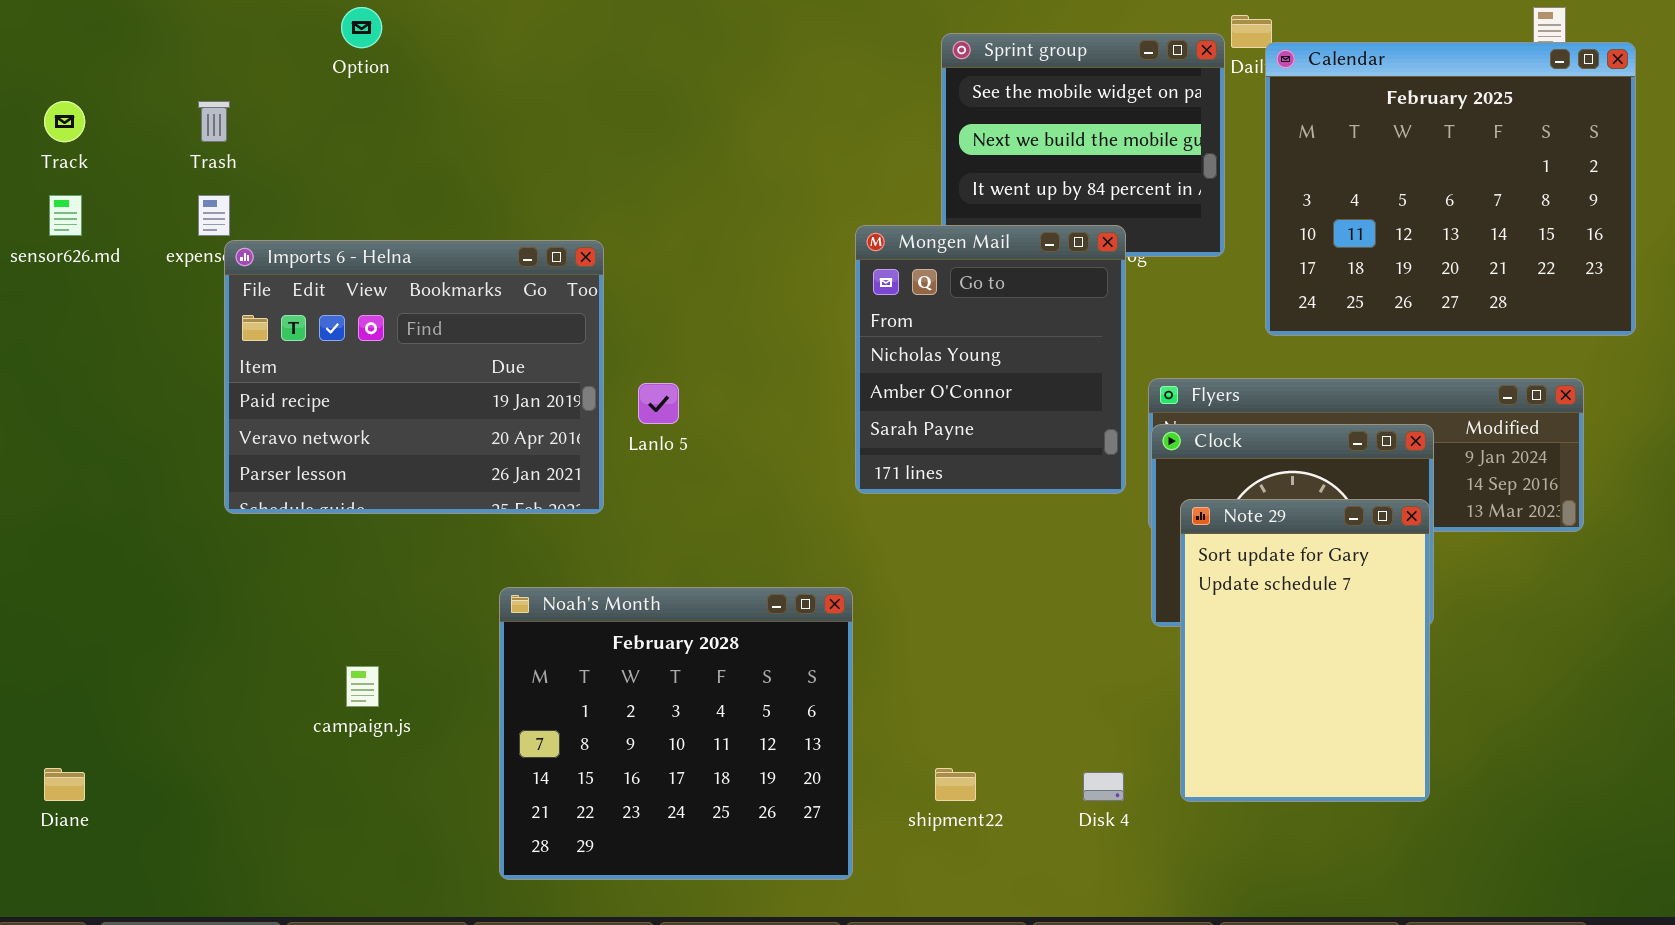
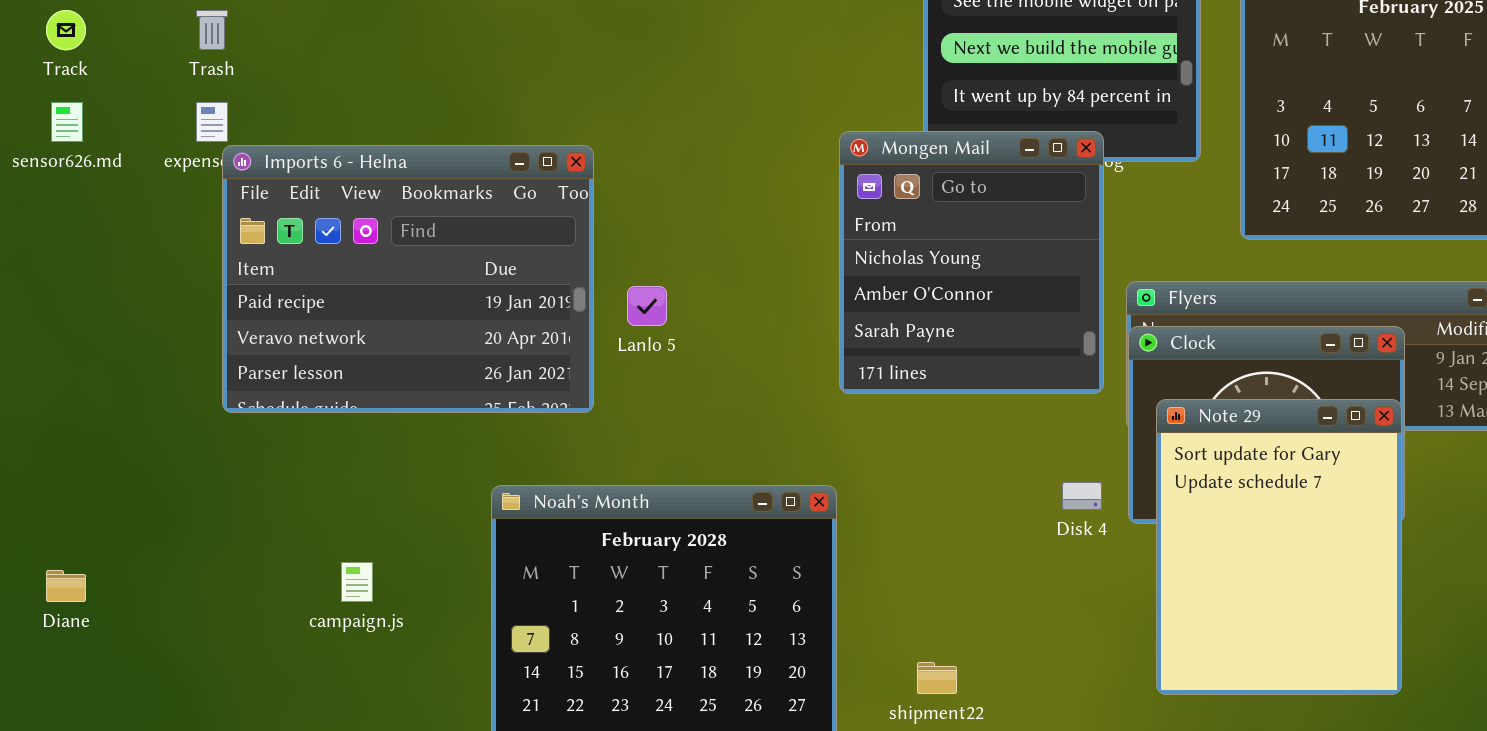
Diane: [44,768,85,801] -> [46,570,86,602], moved
Disk 4: [1083,772,1124,801] -> [1062,482,1102,510], moved

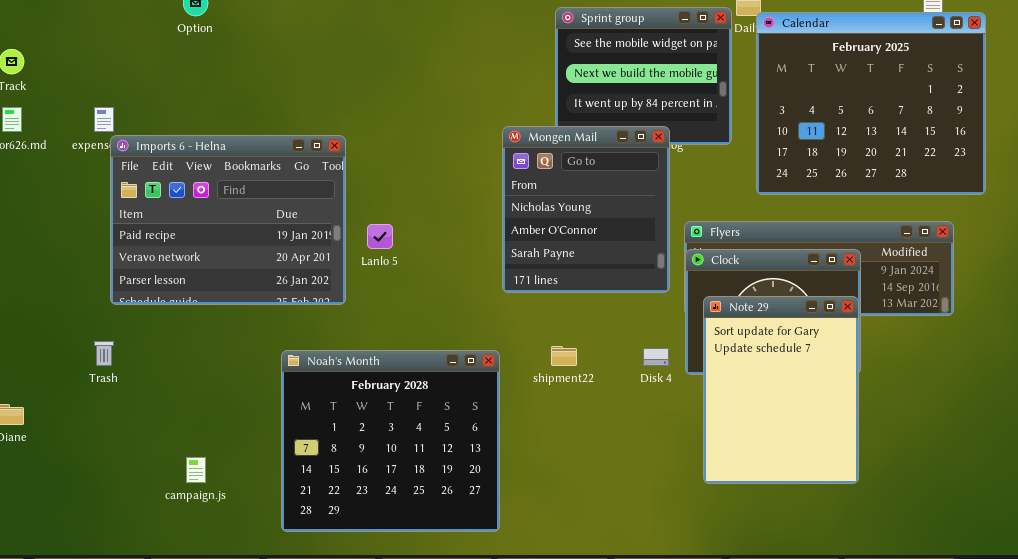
Trash: [196,10,228,50] -> [94,341,114,366], moved
campaign.js: [341,562,373,602] -> [186,457,206,483], moved
shipment22: [917,662,957,694] -> [551,346,577,366], moved

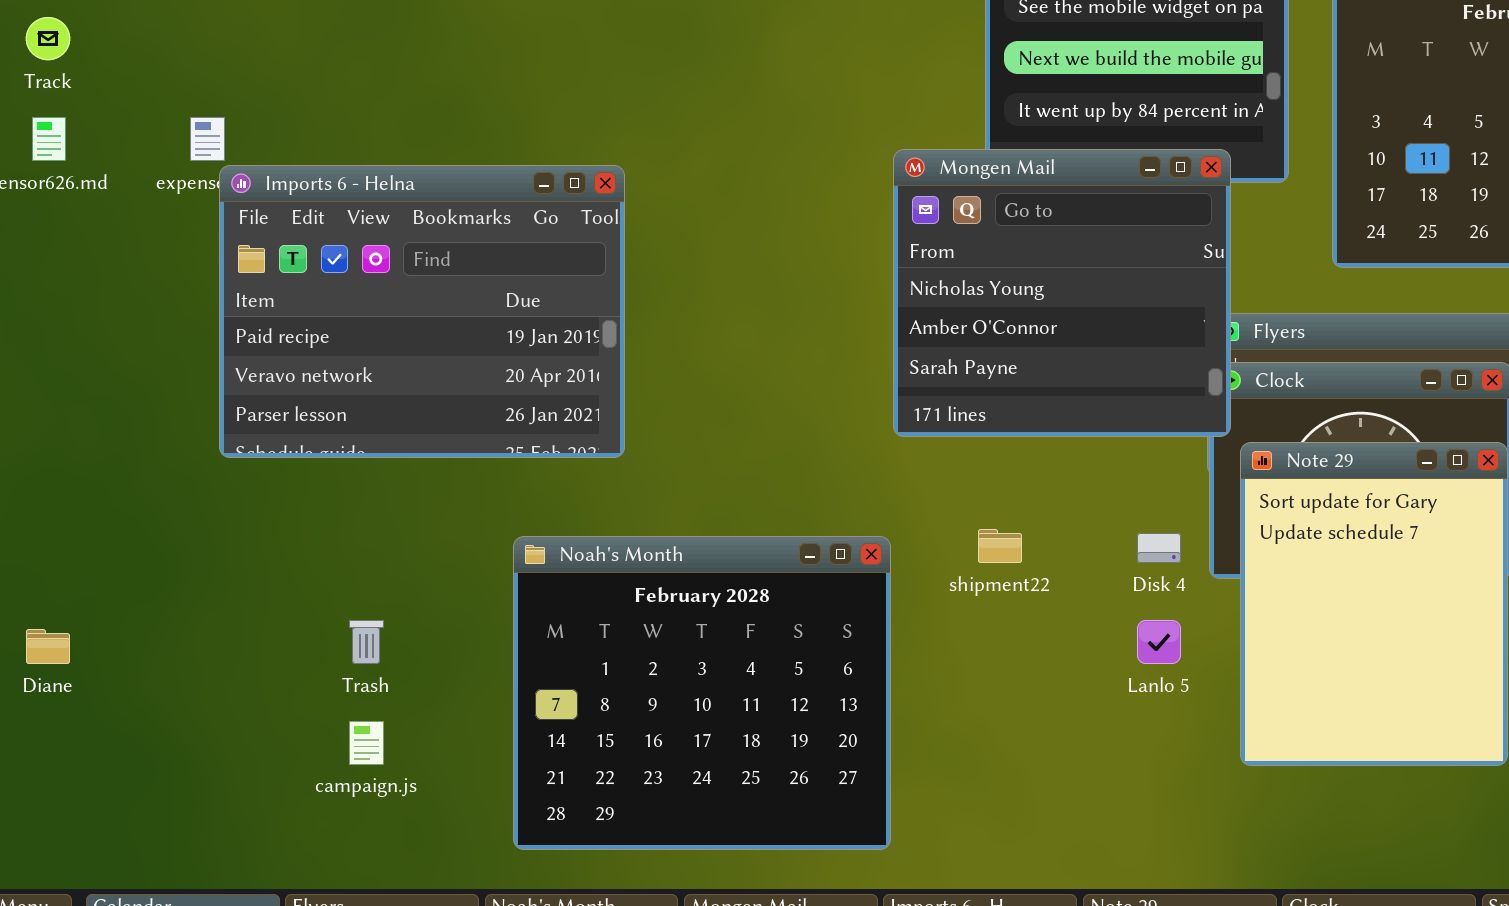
Mongen Mail: [502,126,670,293] -> [893,149,1231,437], resized
Lanlo 5: [367,224,393,249] -> [1137,620,1181,664], moved
Trash: [94,341,114,366] -> [349,620,384,664], moved

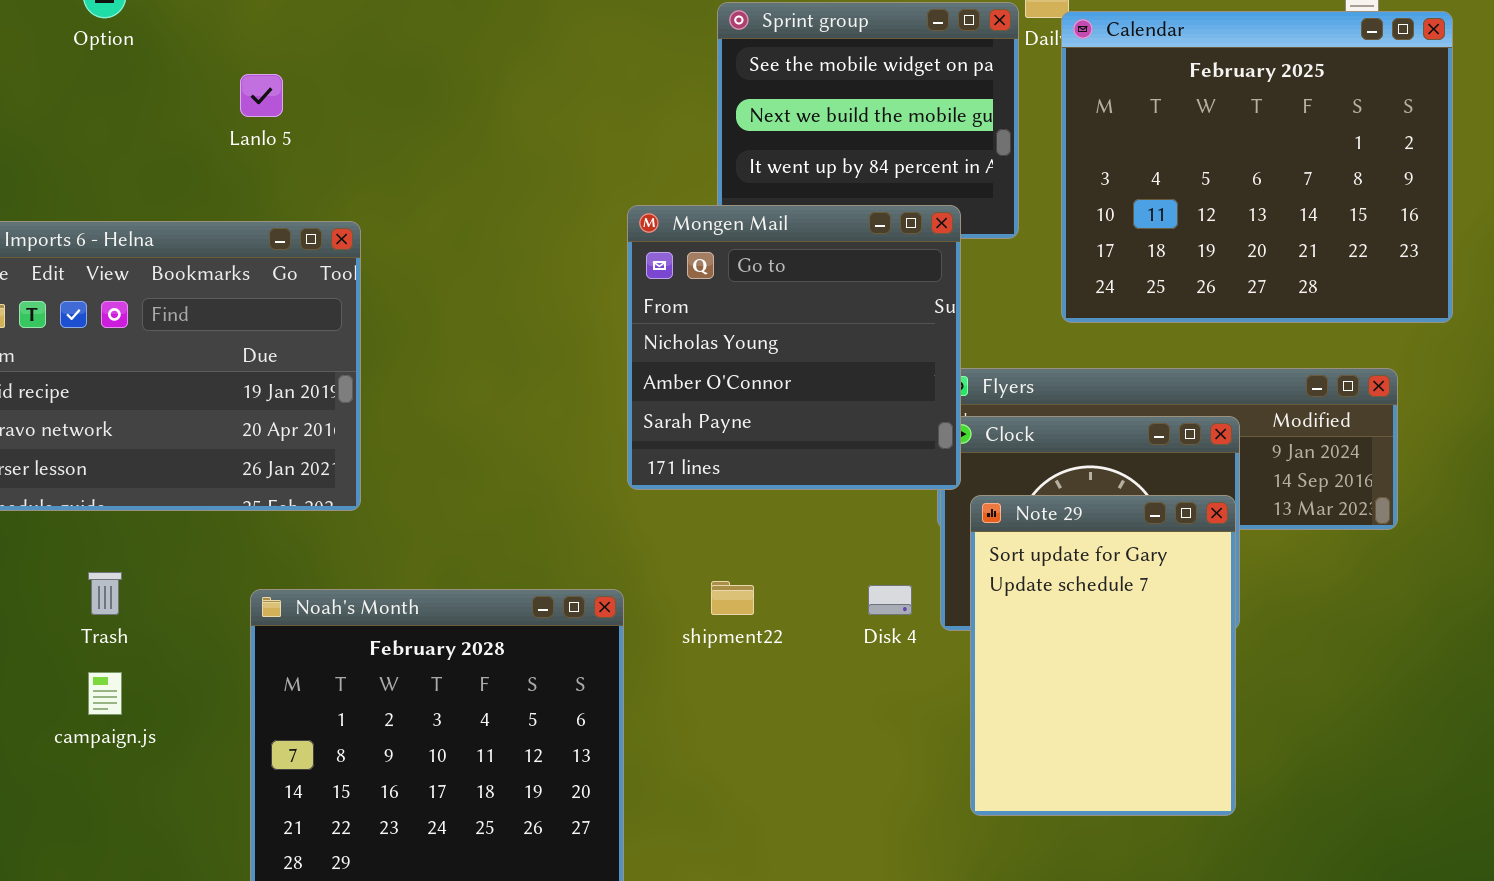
Trash: [349,620,384,664] -> [88,572,122,615], moved
Lanlo 5: [1137,620,1181,664] -> [240,74,283,117], moved
campaign.js: [349,721,384,765] -> [88,672,122,715], moved

